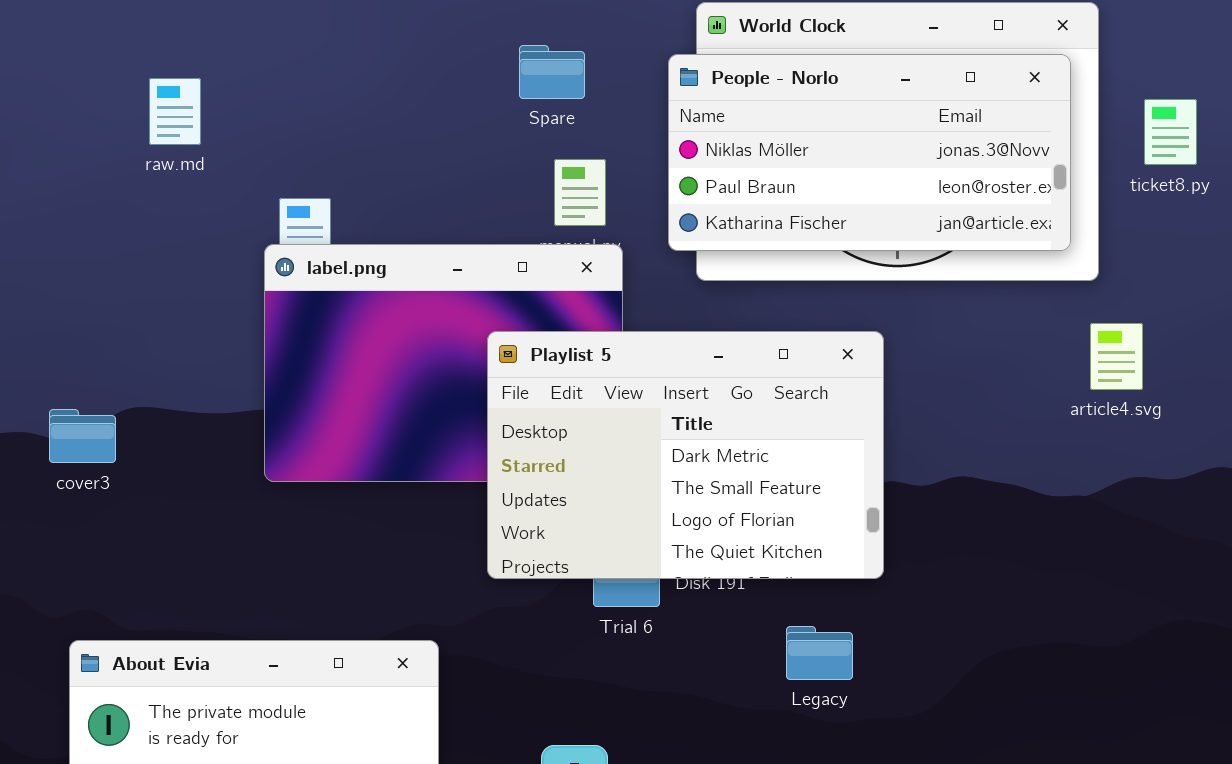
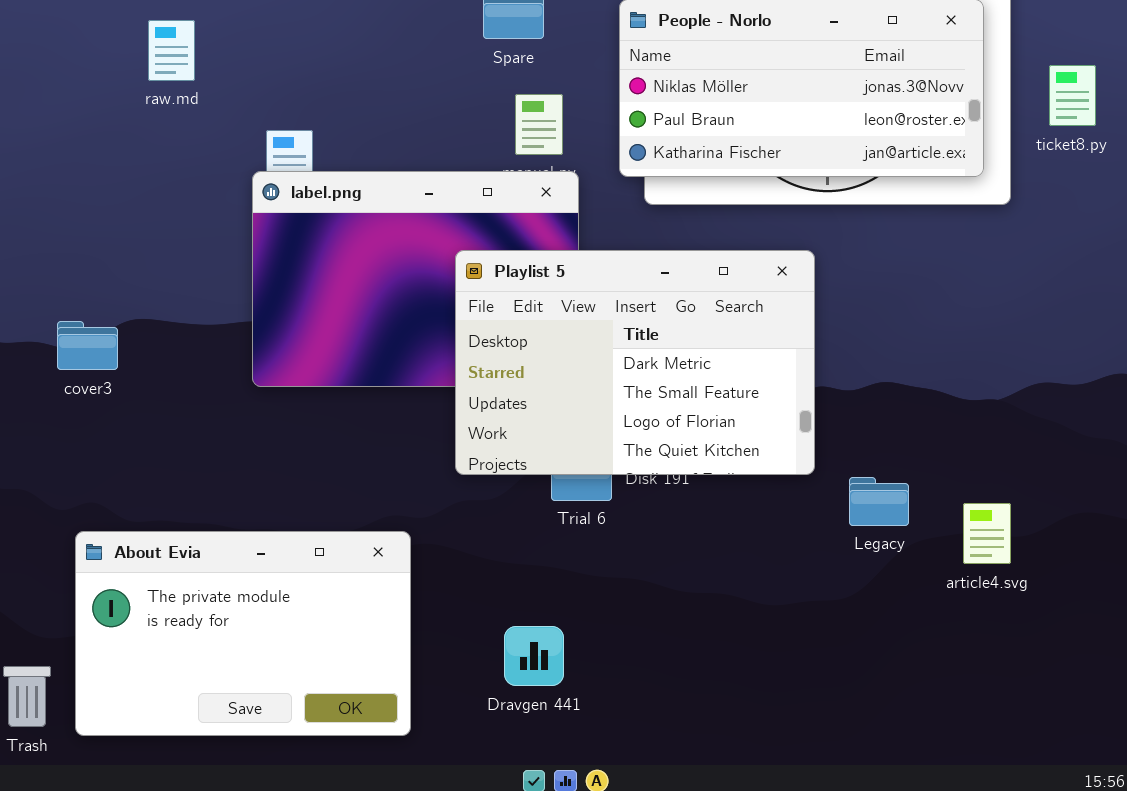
ticket8.py: [1144,99,1197,165] -> [1049,65,1096,126], moved
article4.svg: [1090,323,1143,390] -> [963,503,1011,564], moved
Legacy: [786,626,853,680] -> [849,477,909,526], moved

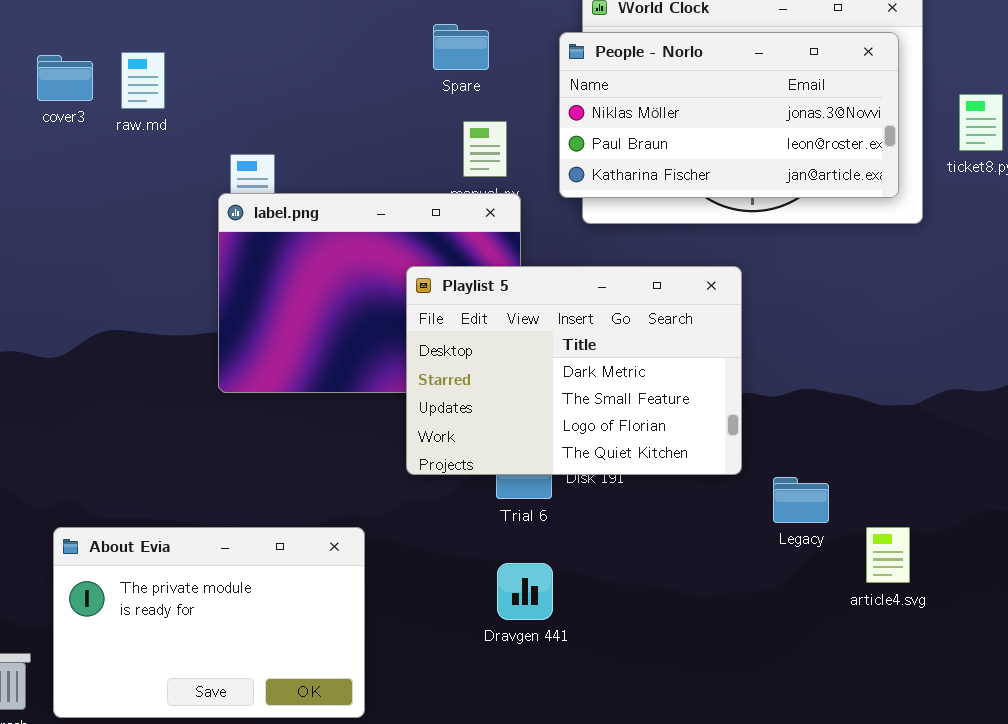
cover3: [57,321,118,370] -> [37,55,93,101], moved
article4.svg: [963,503,1011,564] -> [866,527,910,583], moved
Dravgen 441: [504,626,564,686] -> [497,563,553,620], moved

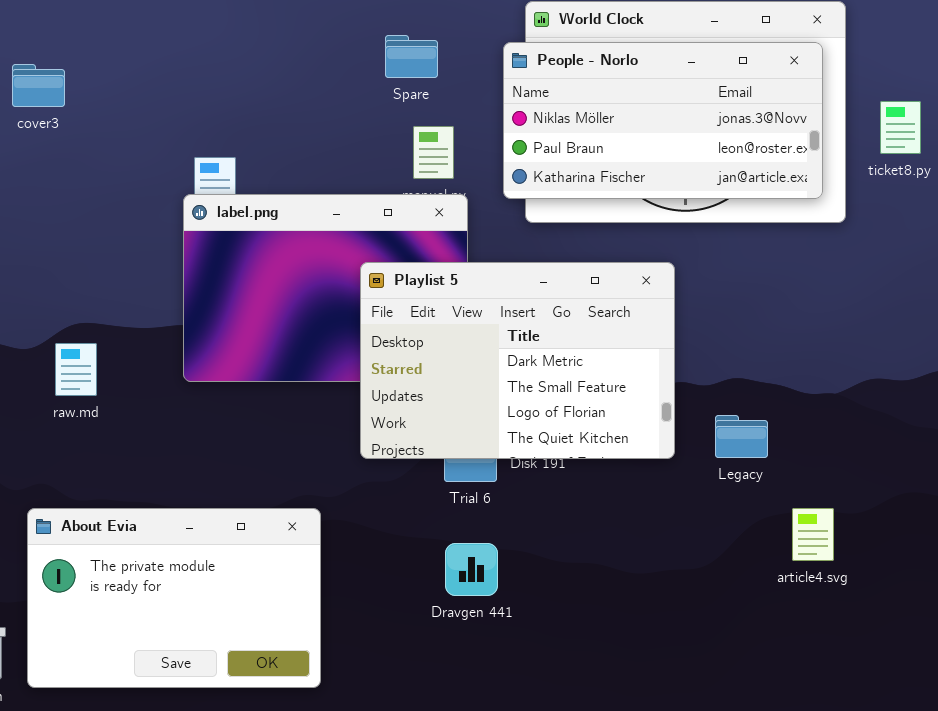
raw.md: [121,52,165,109] -> [55,343,97,396], moved
Legacy: [773,477,829,523] -> [715,415,768,458], moved

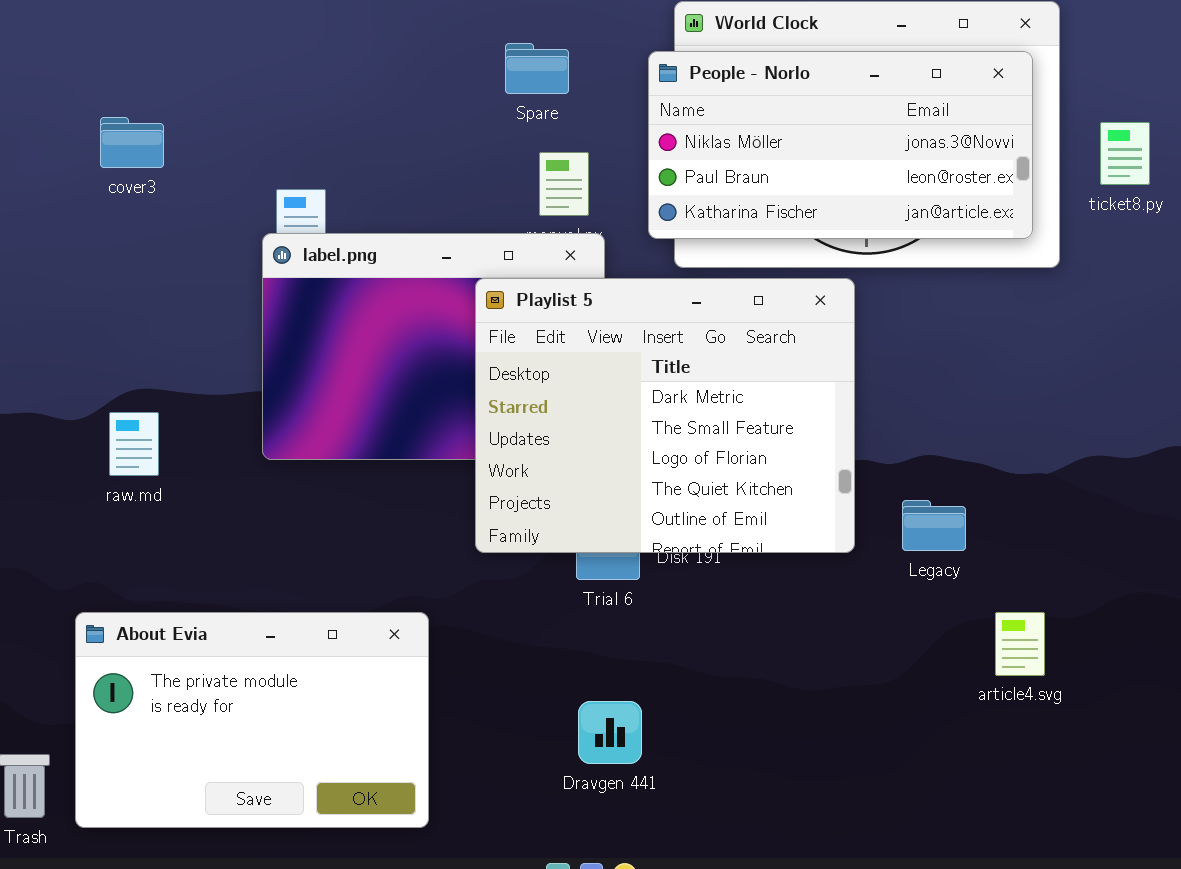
cover3: [12,64,65,107] -> [100,117,164,168], moved
Playlist 5: [360,262,675,459] -> [475,278,855,553], resized
Dravgen 441: [445,543,498,596] -> [578,701,642,764], moved

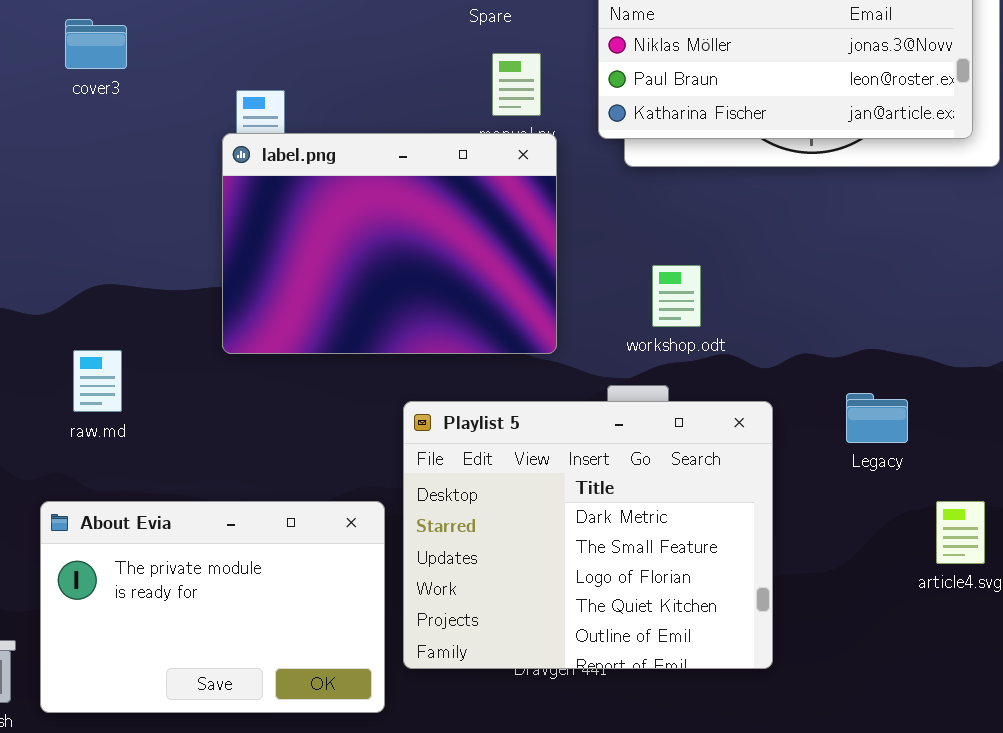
Playlist 5: [475,278,855,553] -> [403,401,773,669], moved
raw.md: [109,412,159,476] -> [73,350,122,412], moved

